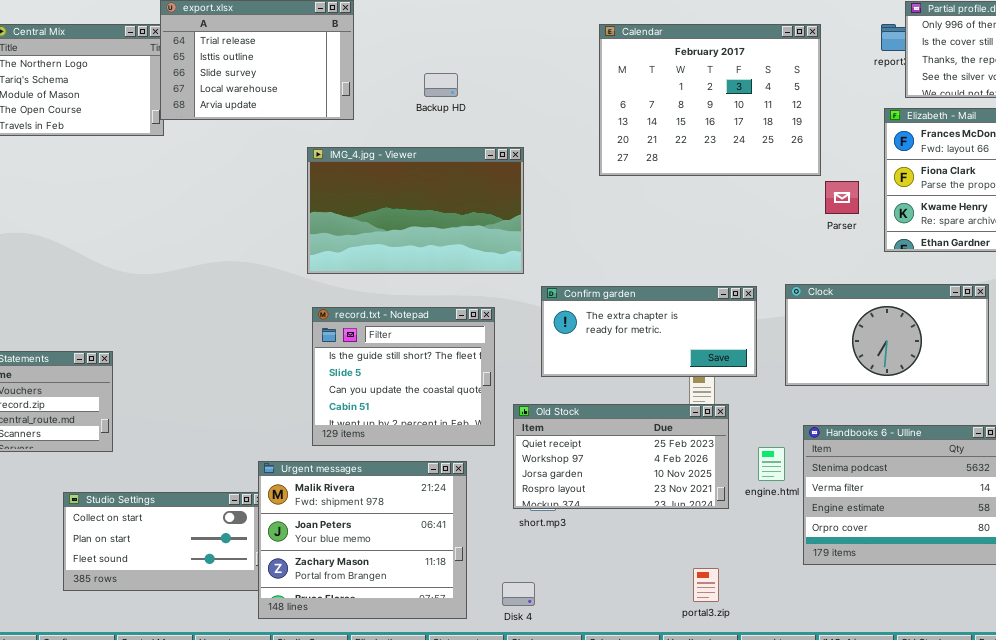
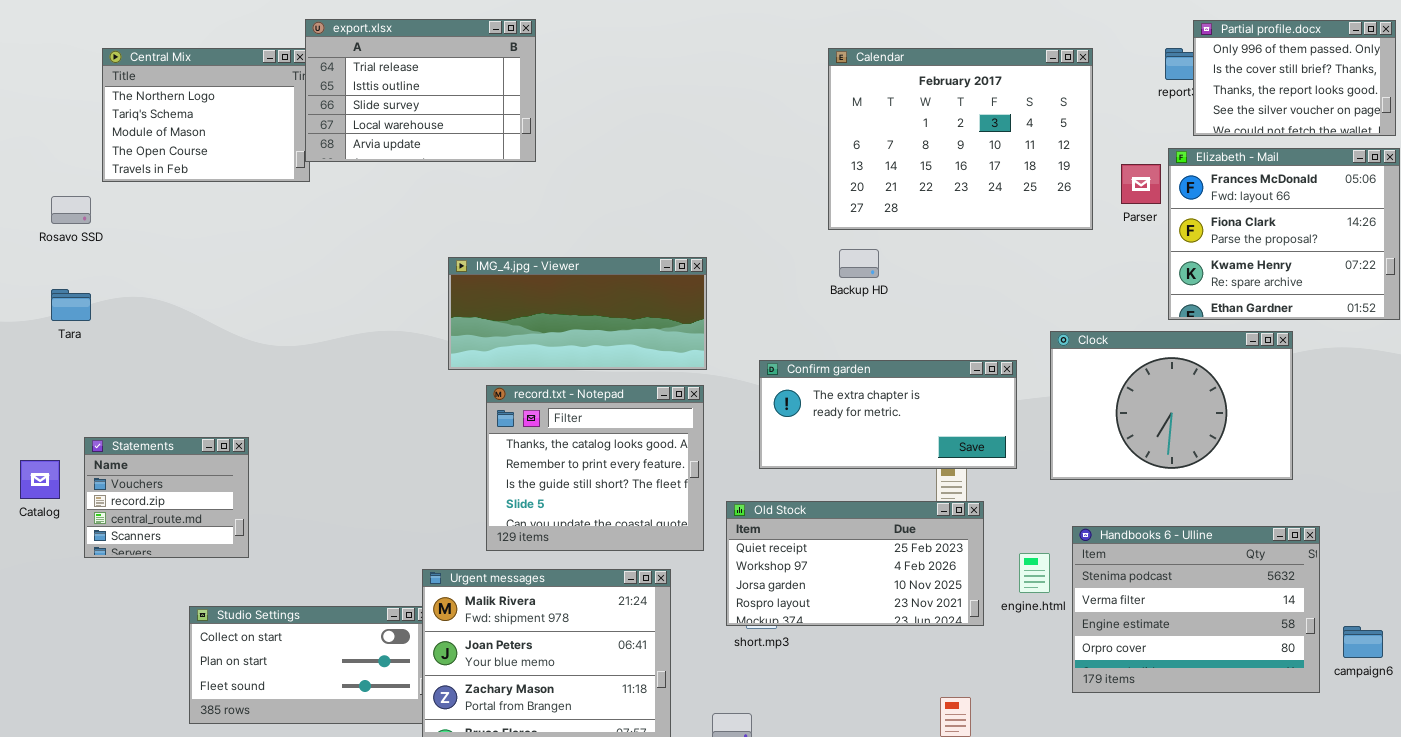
Backup HD: [424,73,458,97] -> [839,249,879,278], moved
IMG_4.jpg - Viewer: [307,147,524,274] -> [448,257,707,370], moved, resized
Parser: [825,181,859,214] -> [1121,164,1161,204], moved
Clock: [785,284,989,386] -> [1050,331,1293,480], resized
record.txt - Notepad: [312,307,495,446] -> [486,385,704,551], scrolled up 2 rows

